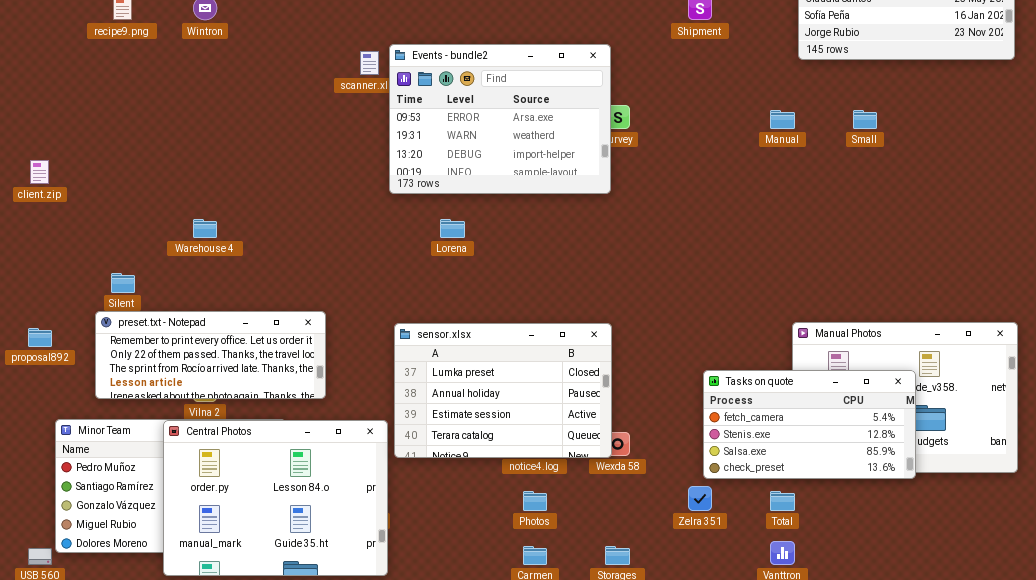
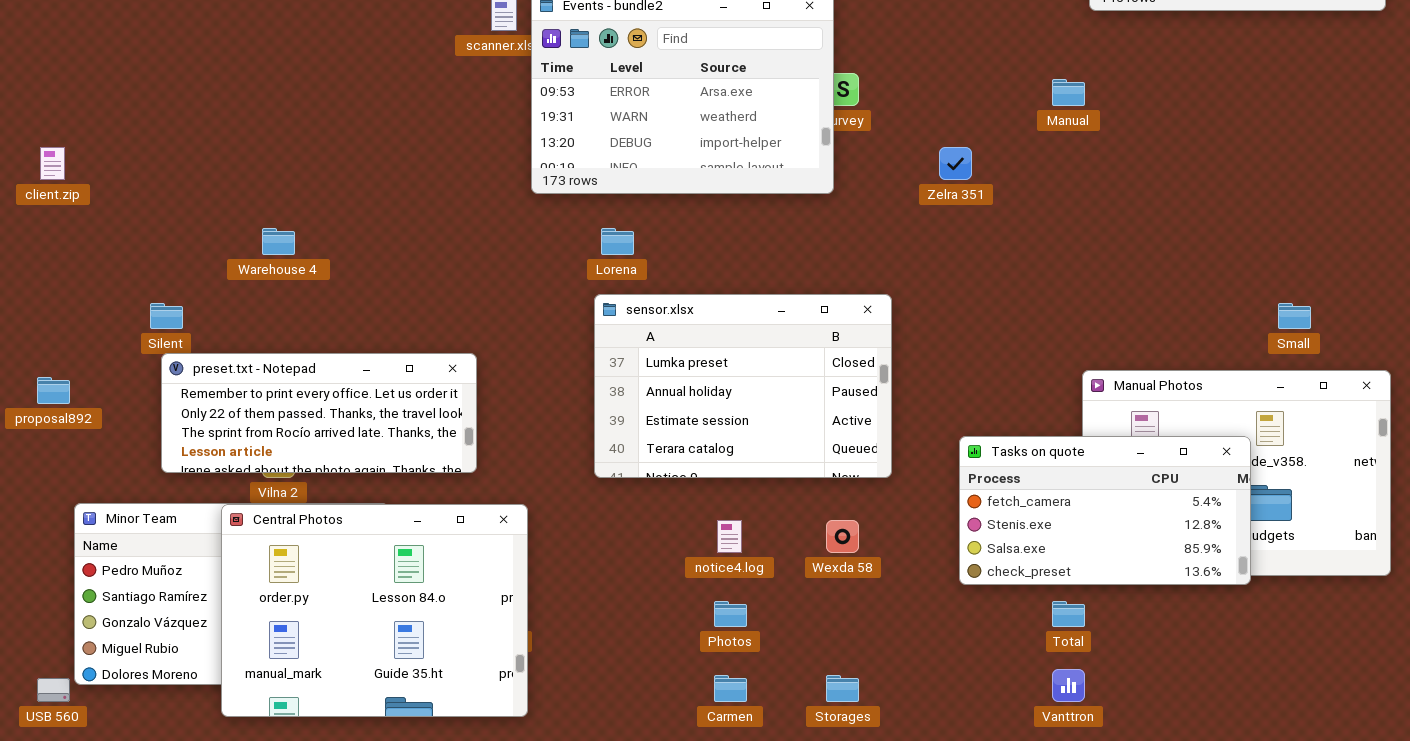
Small: [853,110,877,129] -> [1278,303,1311,329], moved
preset.txt - Notepad: [95,311,326,399] -> [161,353,477,473], moved
sensor.xlsx: [394,323,612,458] -> [594,294,892,478], moved
Zelra 351: [688,486,712,511] -> [939,147,972,180], moved

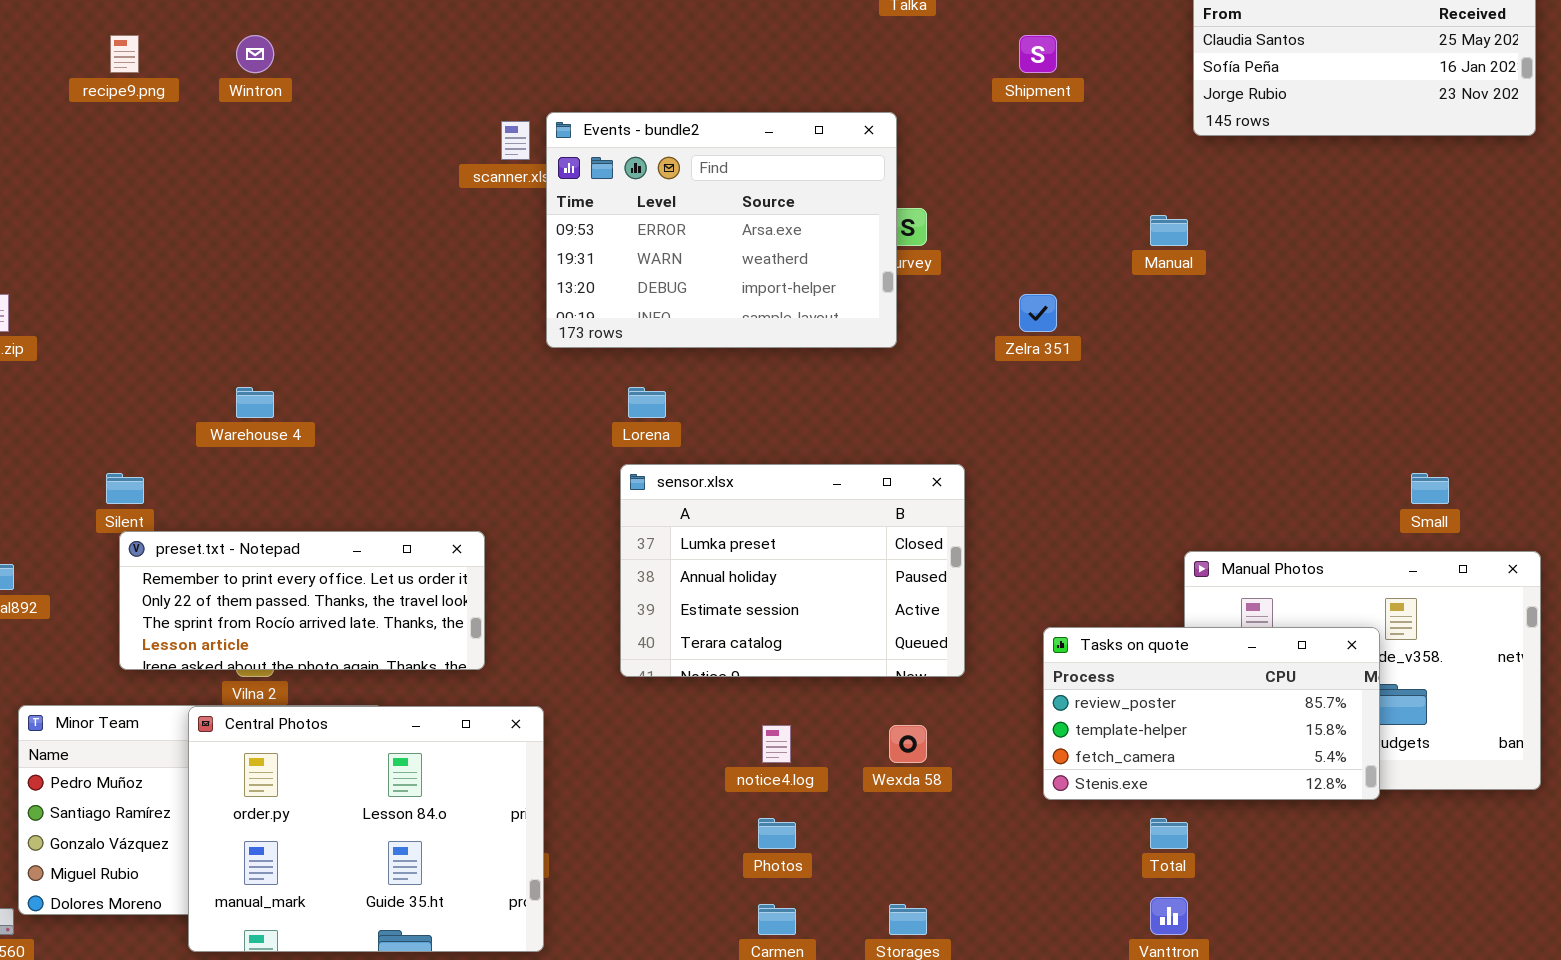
Tasks on quote: [959,436,1251,585] -> [1043,627,1380,800], scrolled up 2 rows

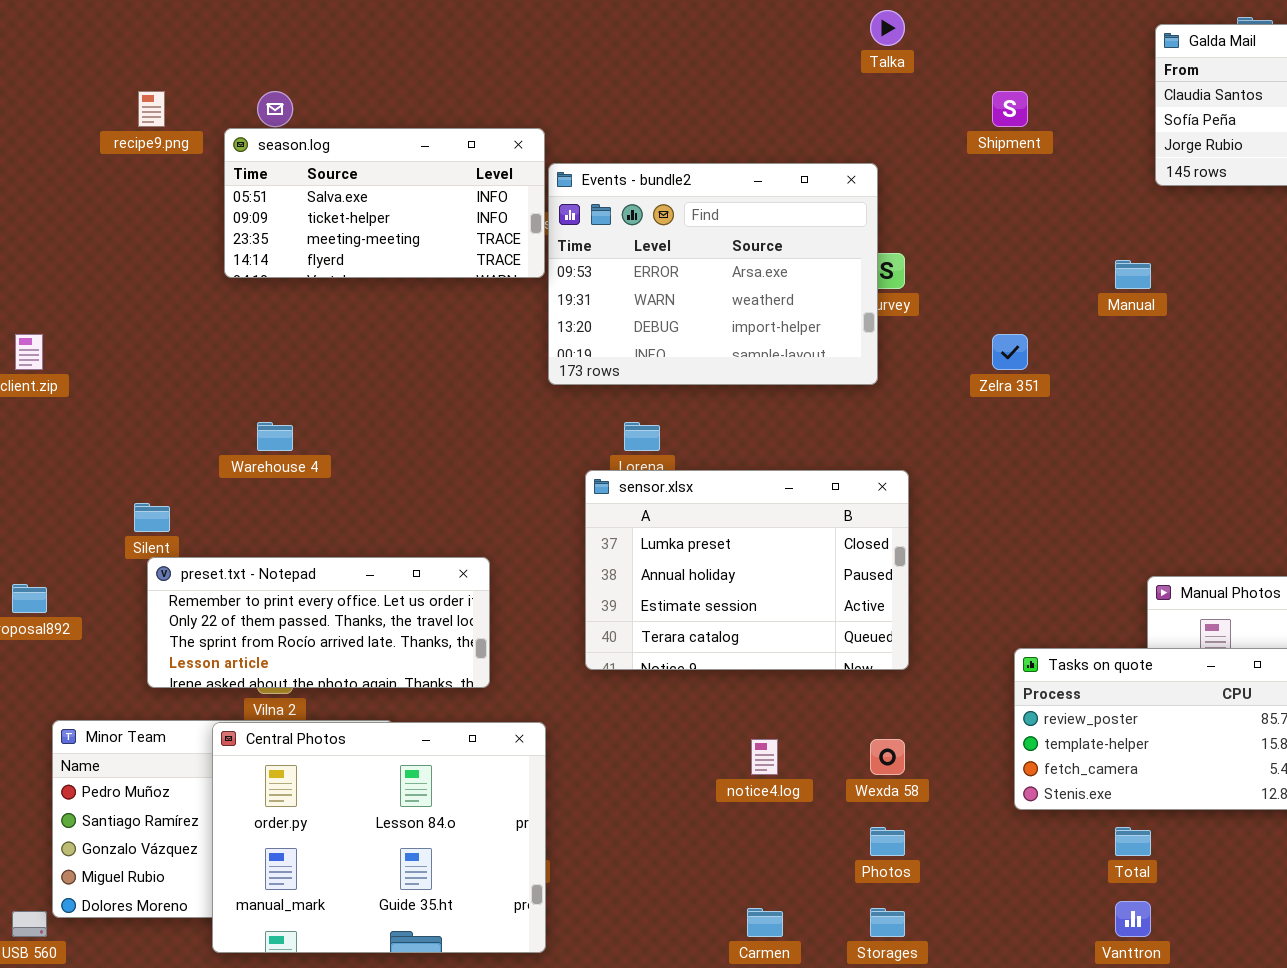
season.log: none -> [224,128,545,278], opened
sensor.xlsx: [620,464,965,677] -> [585,470,909,670], moved
Photos: [758,818,796,849] -> [870,827,905,856], moved

